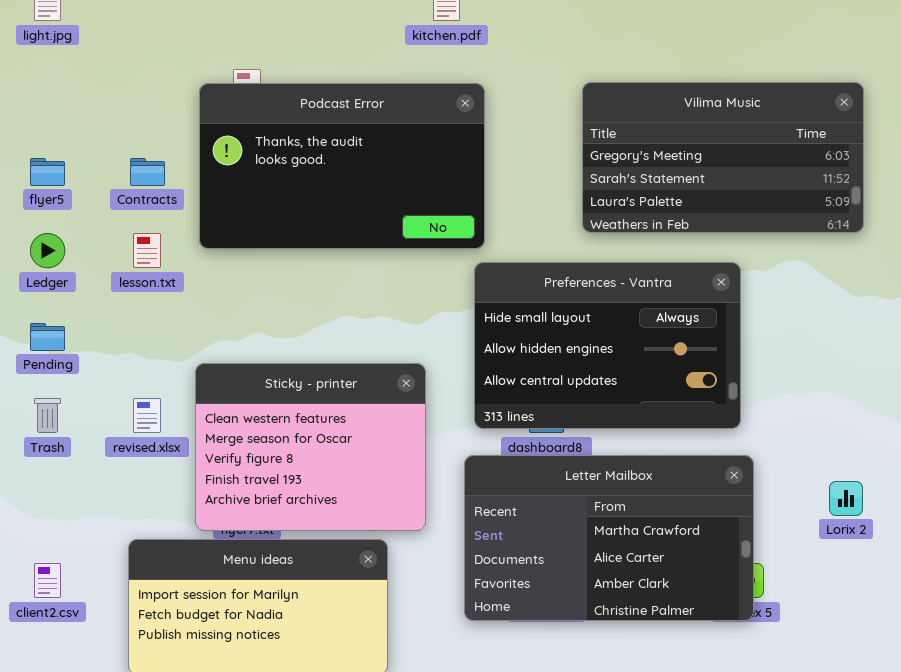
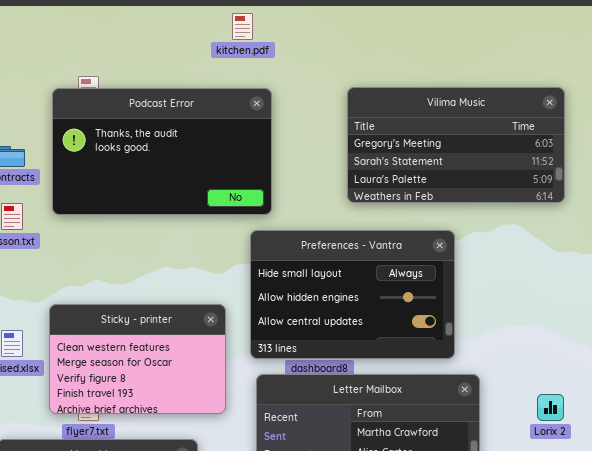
Preferences - Vantra: [474,262,741,429] -> [250,230,455,359], moved
Sticky - printer: [195,363,426,531] -> [49,304,226,414], resized

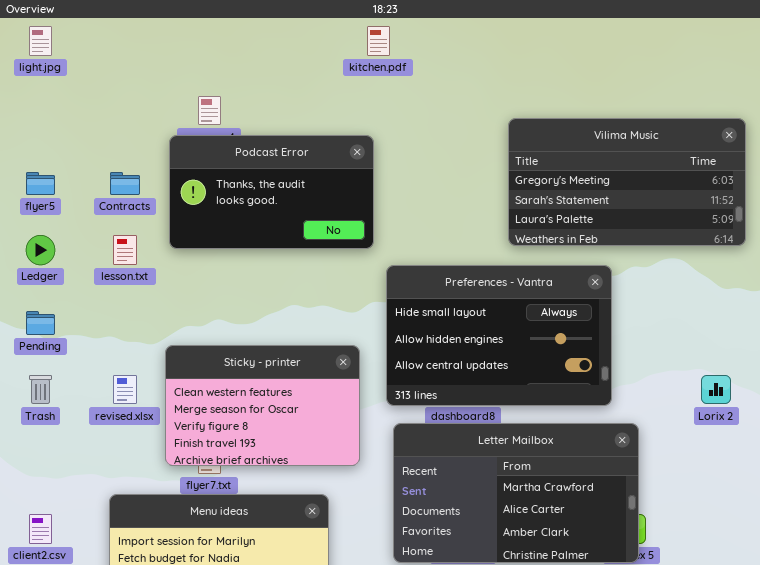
Vilima Music: [347,87,565,203] -> [508,118,746,246], moved
Podcast Error: [52,88,272,215] -> [169,135,374,249], resized
Lorix 2: [537,394,564,421] -> [701,375,731,404], moved

